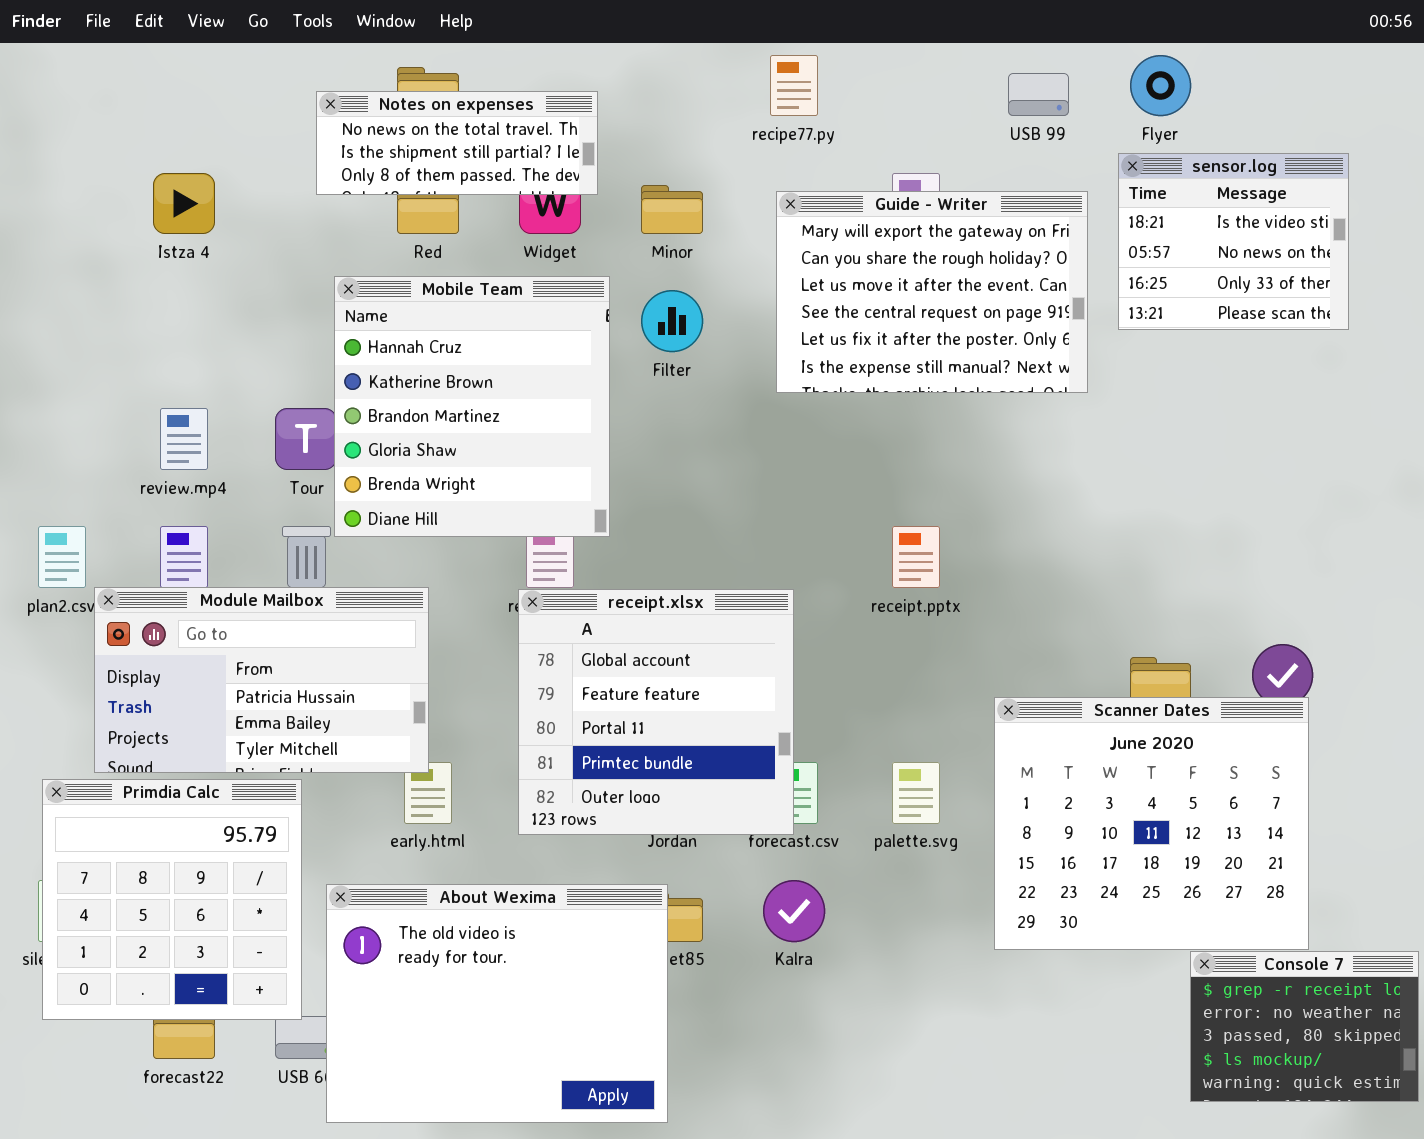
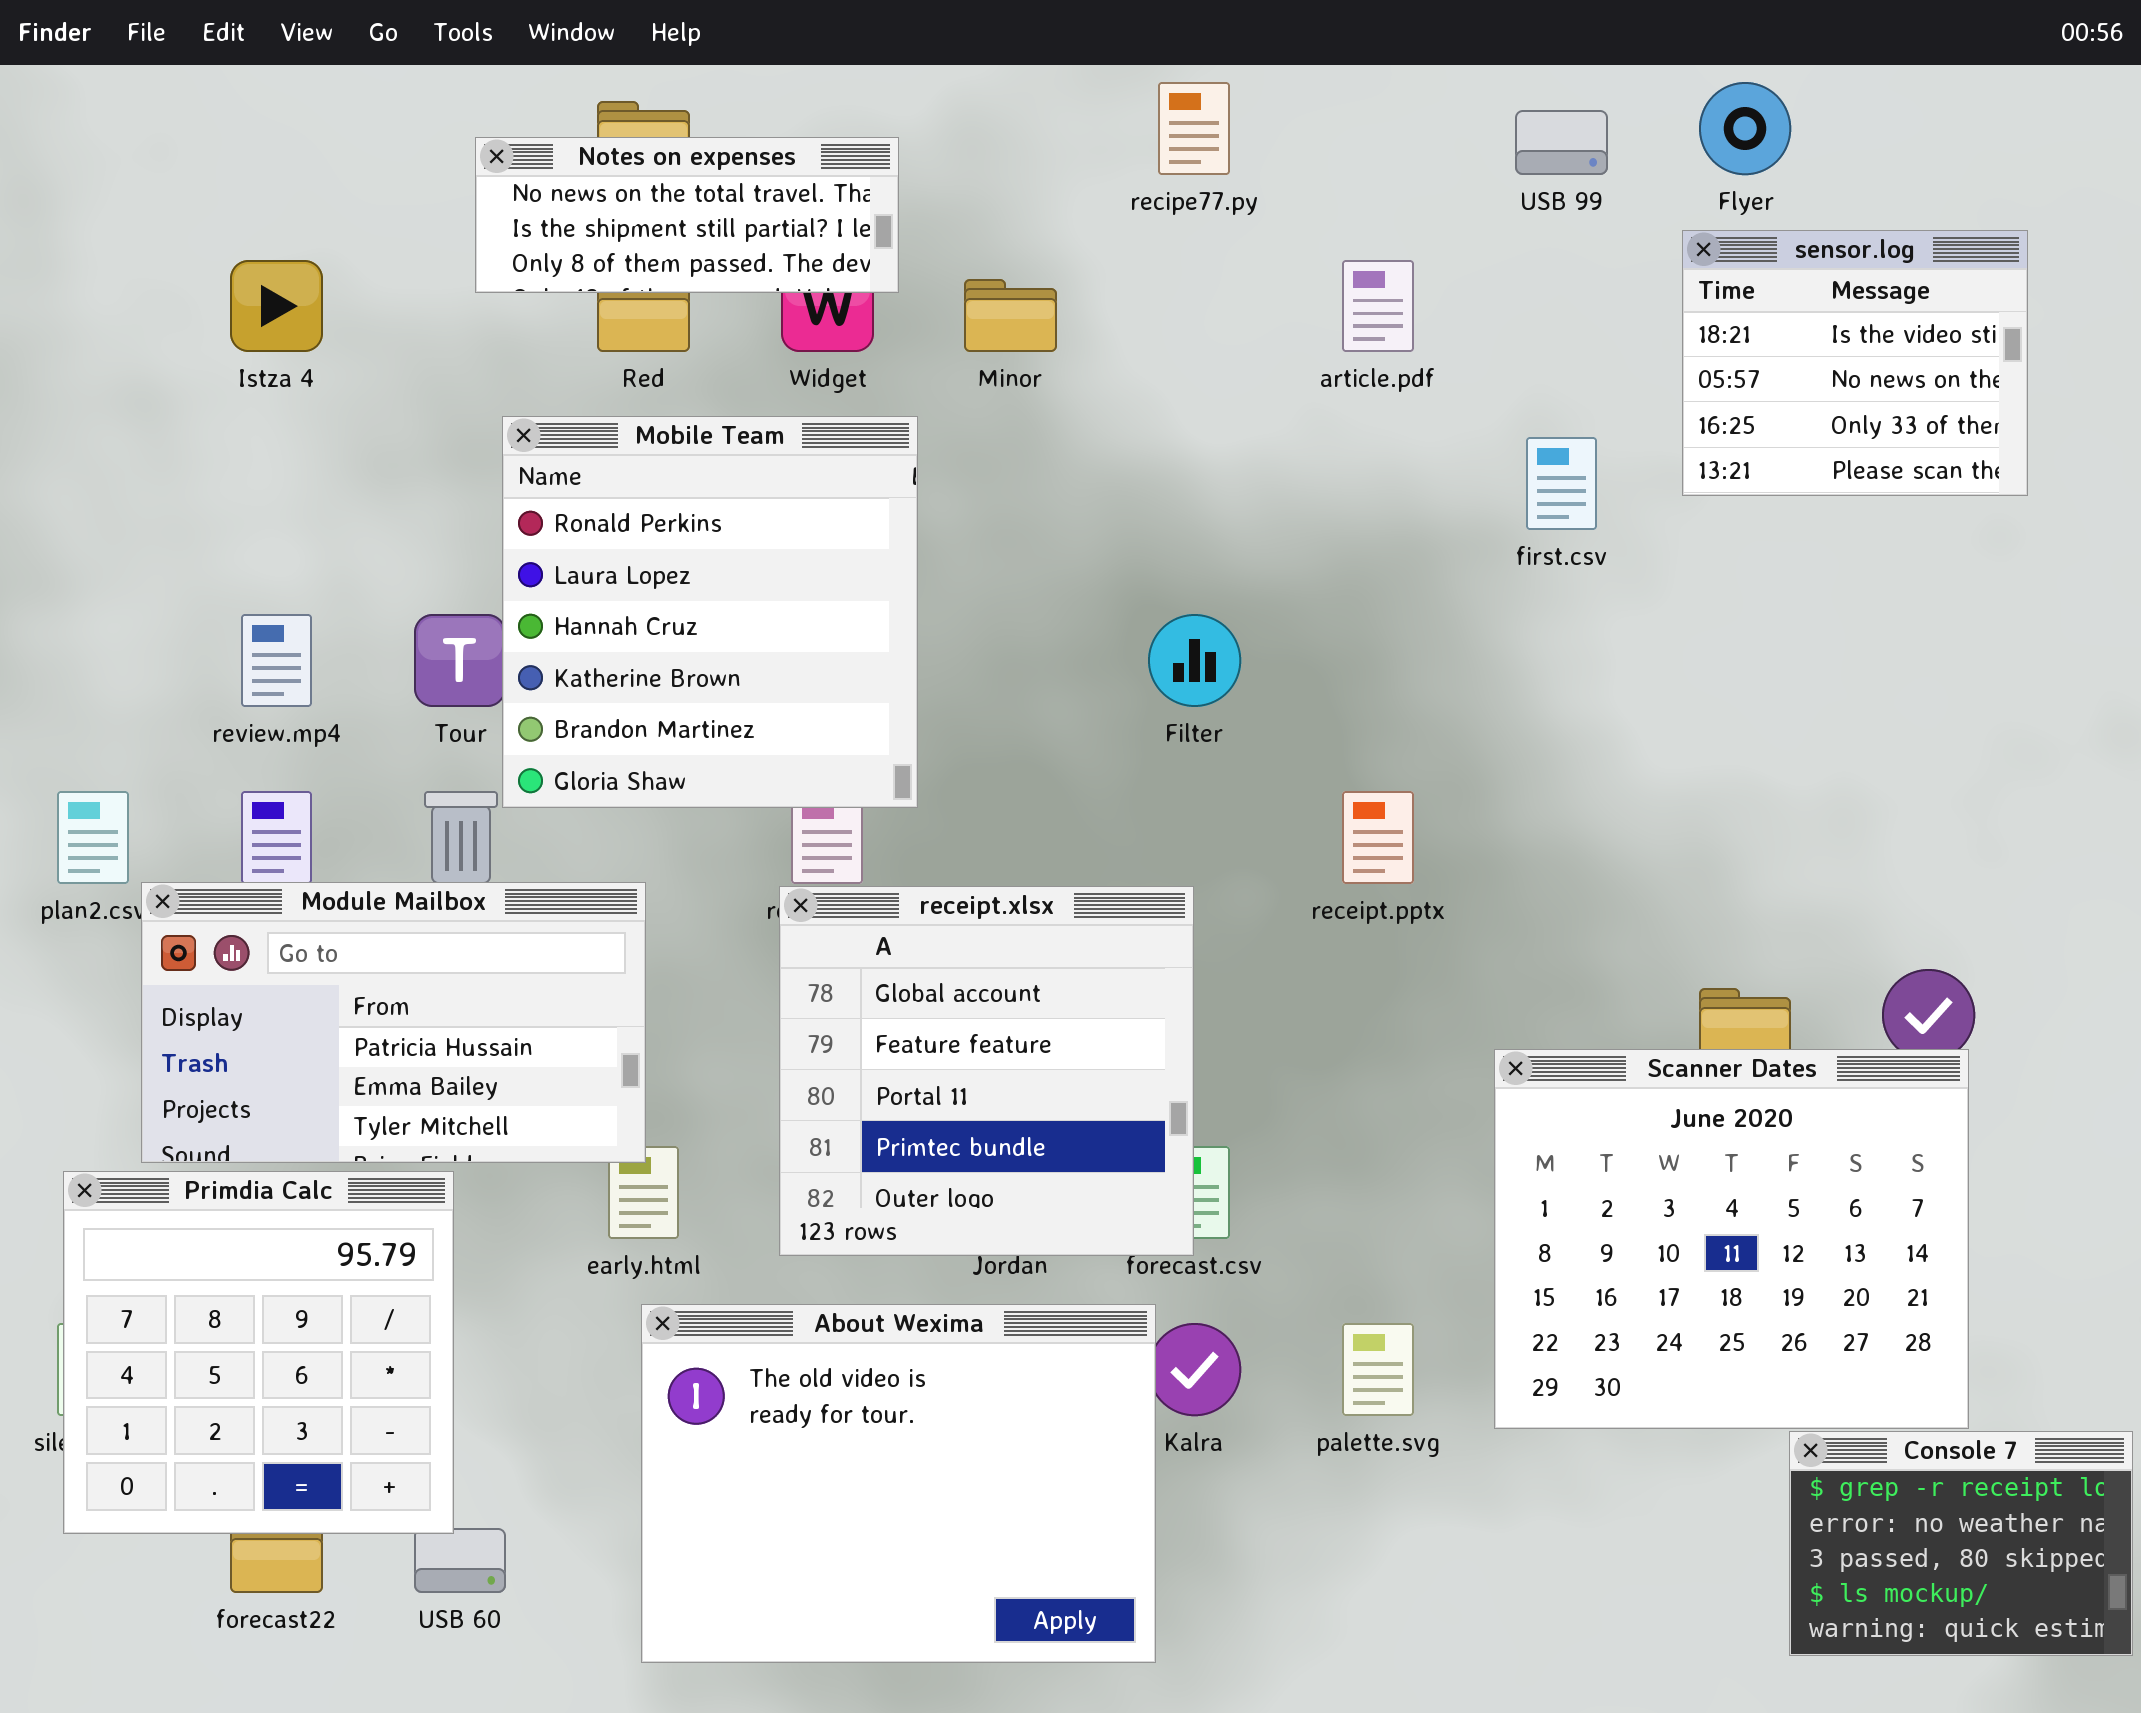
Guide - Writer: [776,191,1088,393] -> none, closed
Mobile Team: [334,276,610,537] -> [502,416,918,808], scrolled up 2 rows
Filter: [641,290,703,352] -> [1148,614,1241,707], moved
palette.svg: [892,762,940,824] -> [1342,1323,1414,1416], moved
About Wexima: [326,884,668,1123] -> [641,1304,1156,1663], moved

